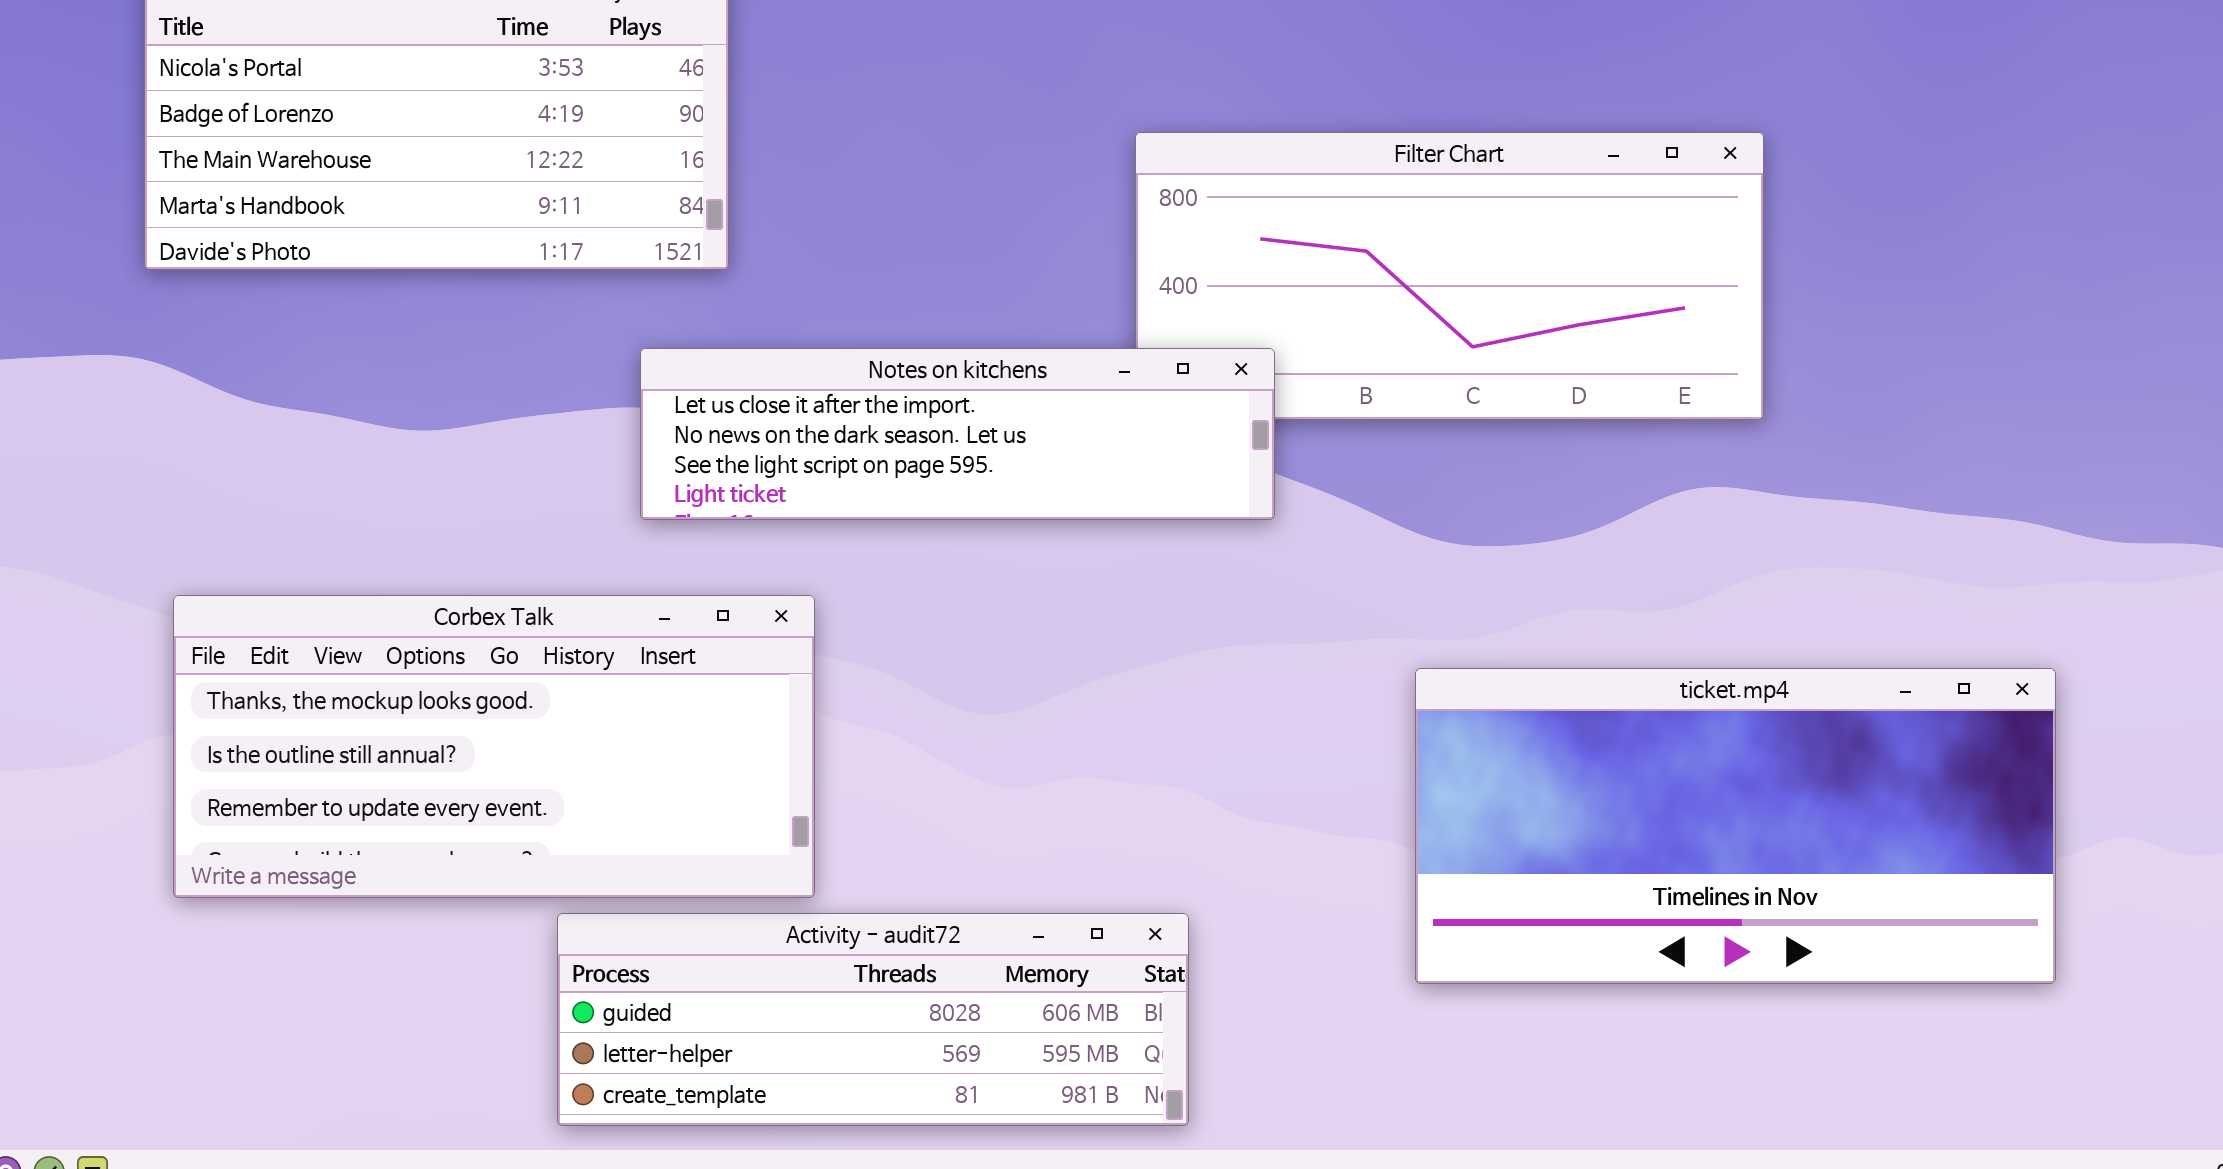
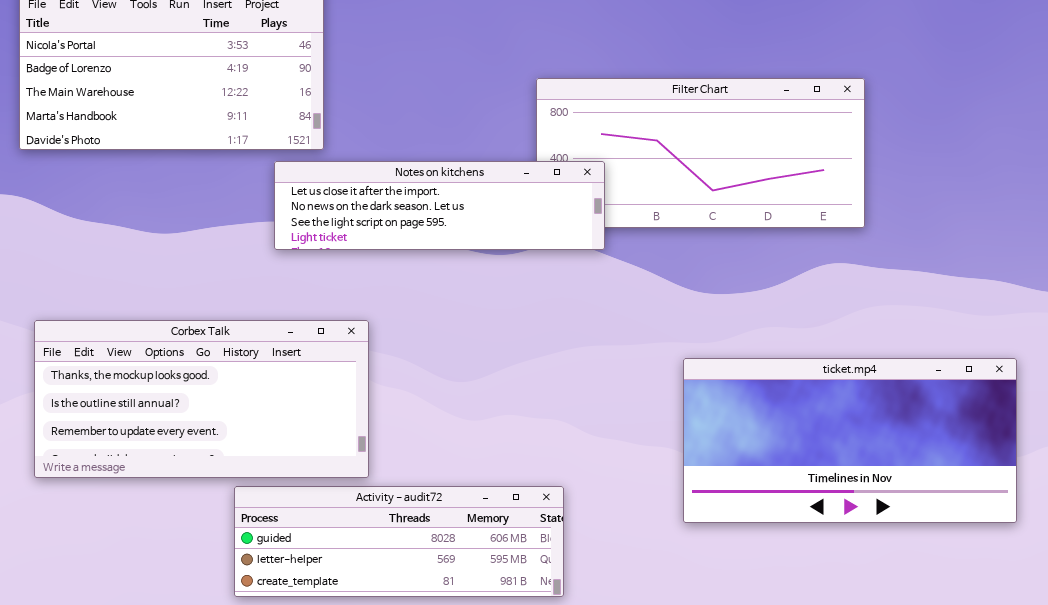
Notes on kitchens: [640,348,1275,520] -> [274,161,605,250], moved

